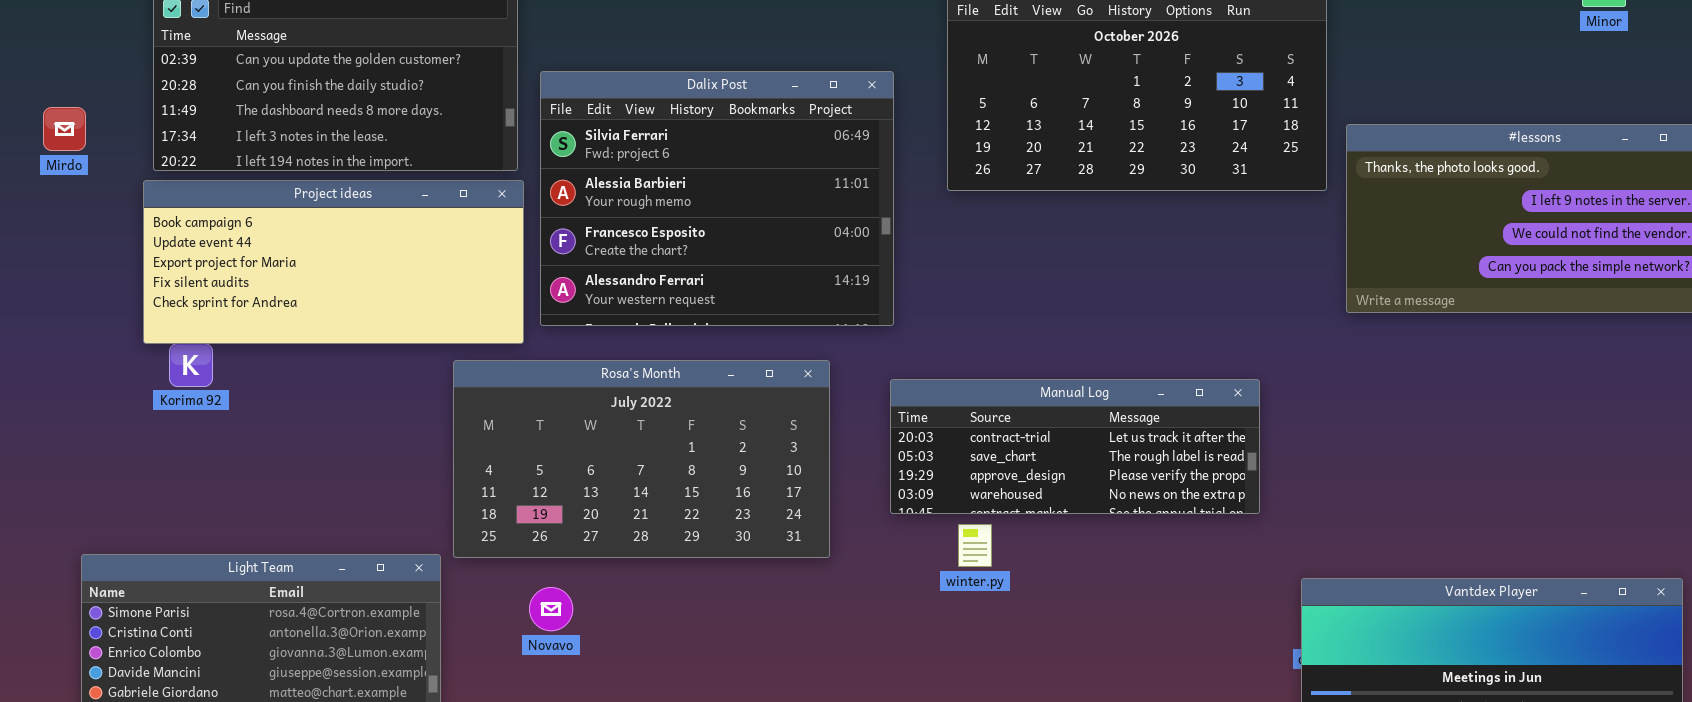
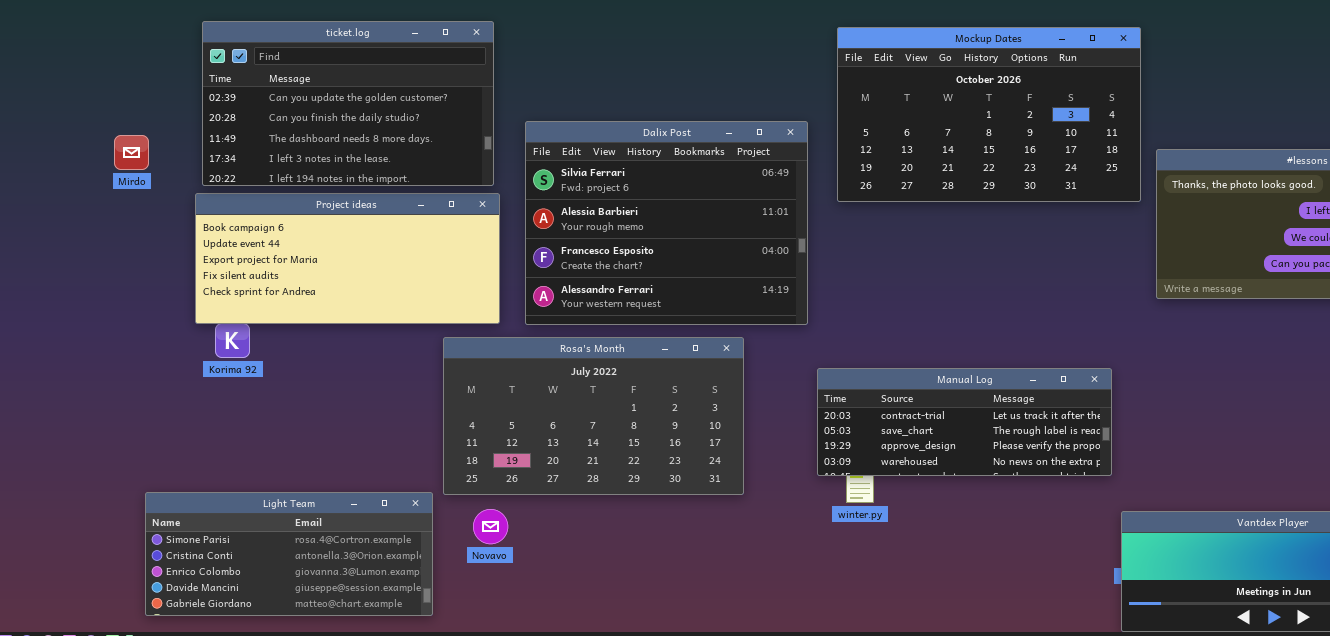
Dalix Post: [540,71,894,326] -> [525,121,808,325], moved
Manual Log: [890,379,1260,514] -> [817,368,1112,476], moved
Novavo: [529,587,573,631] -> [473,509,508,544], moved

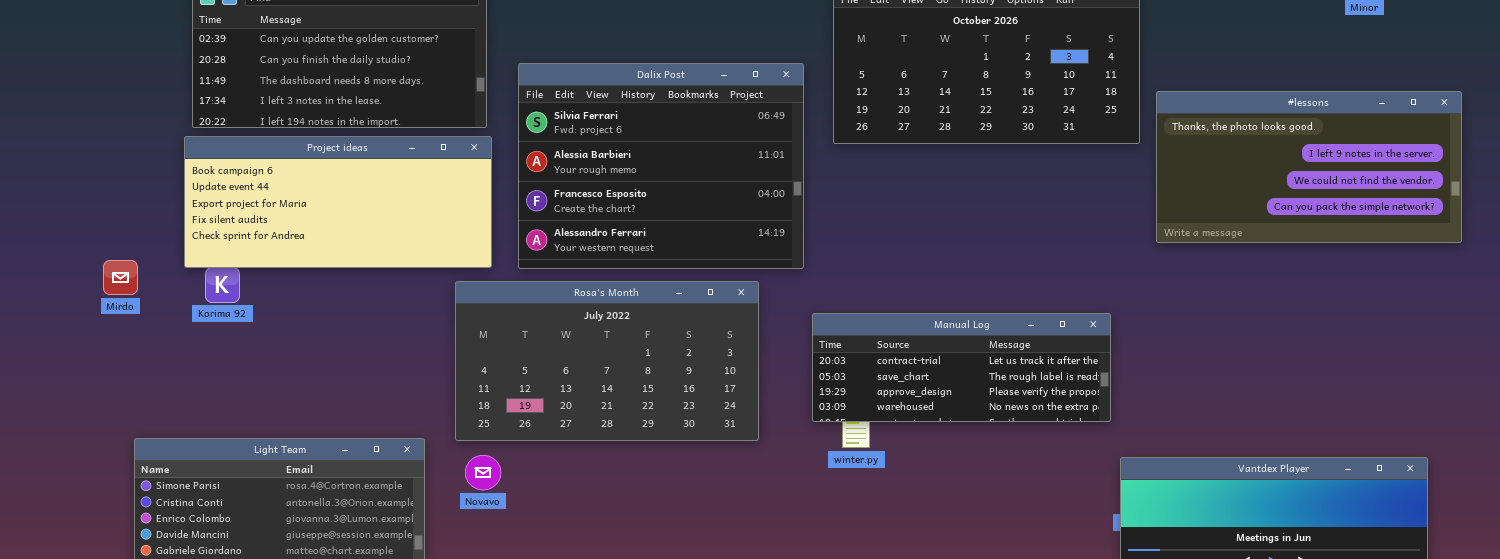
Mirdo: [114,135,149,170] -> [103,260,138,295], moved
Rosa's Month: [443,337,744,495] -> [455,281,759,441], moved

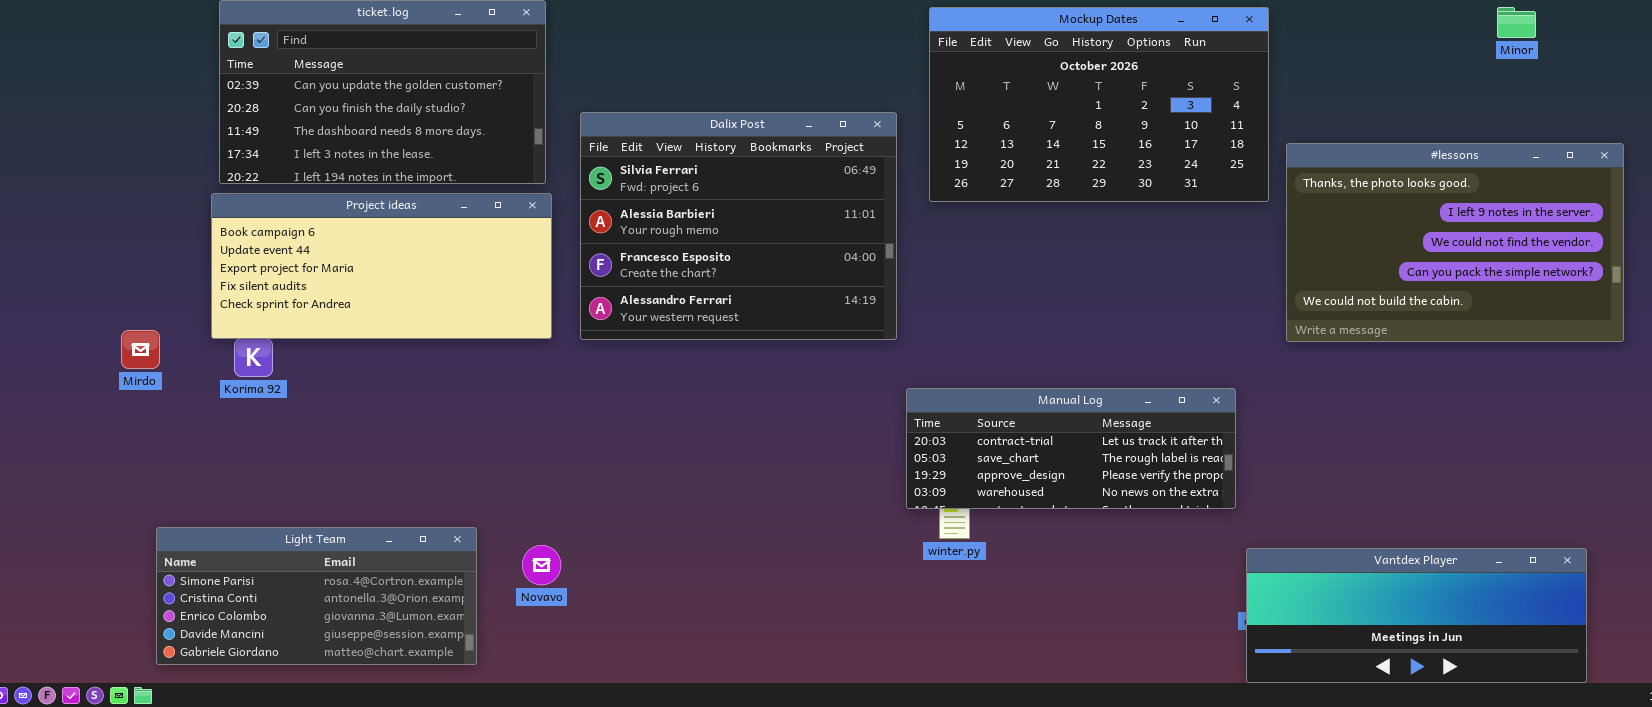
#lessons: [1156,91,1462,243] -> [1286,143,1624,342], resized
Rosa's Month: [455,281,759,441] -> none, closed

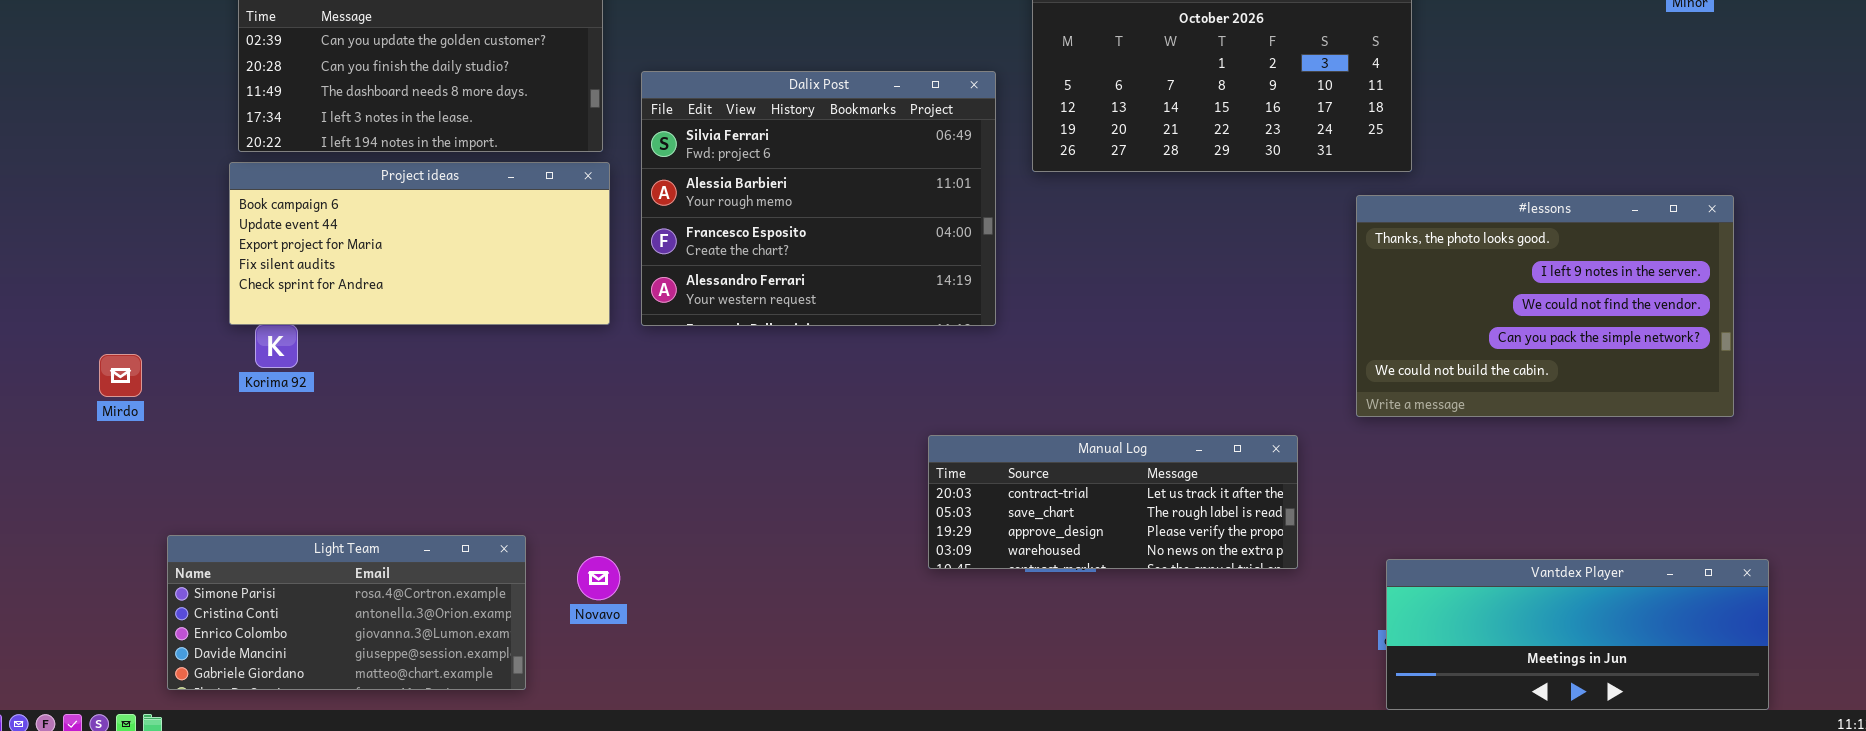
#lessons: [1286,143,1624,342] -> [1356,195,1734,417], moved
Mirdo: [121,330,160,369] -> [99,354,142,397], moved
Manual Log: [906,388,1236,509] -> [928,435,1298,569], moved

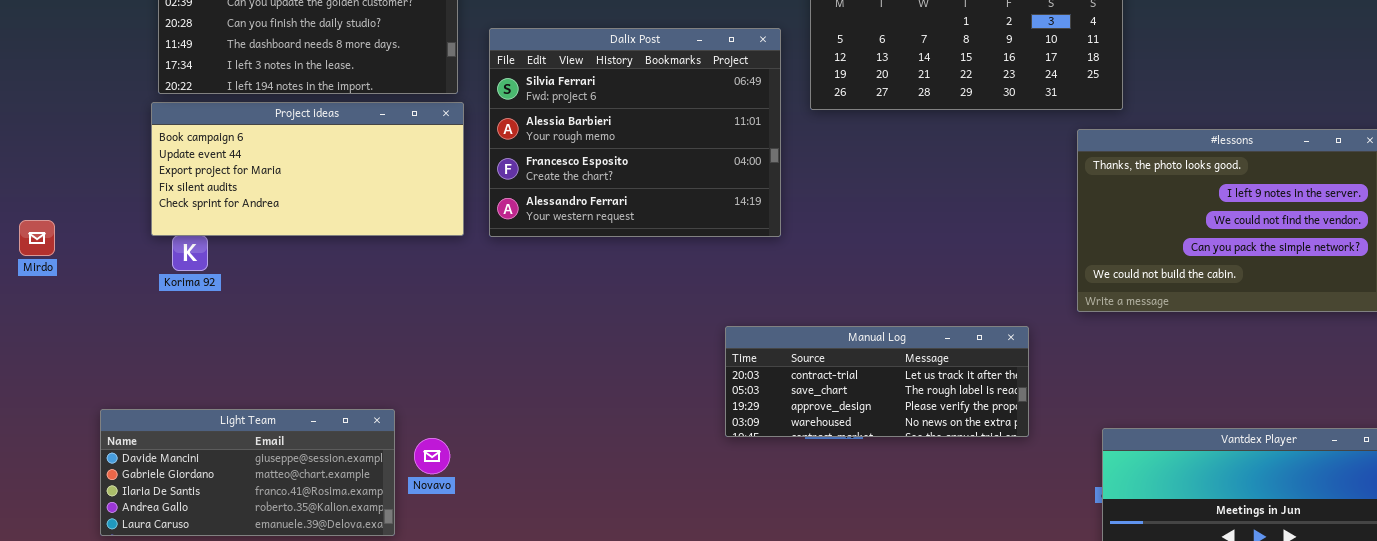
Mirdo: [99,354,142,397] -> [19,220,55,256], moved
Light Team: [167,535,526,690] -> [100,409,395,536], scrolled down 3 rows
Novavo: [577,556,620,600] -> [414,438,450,474], moved

